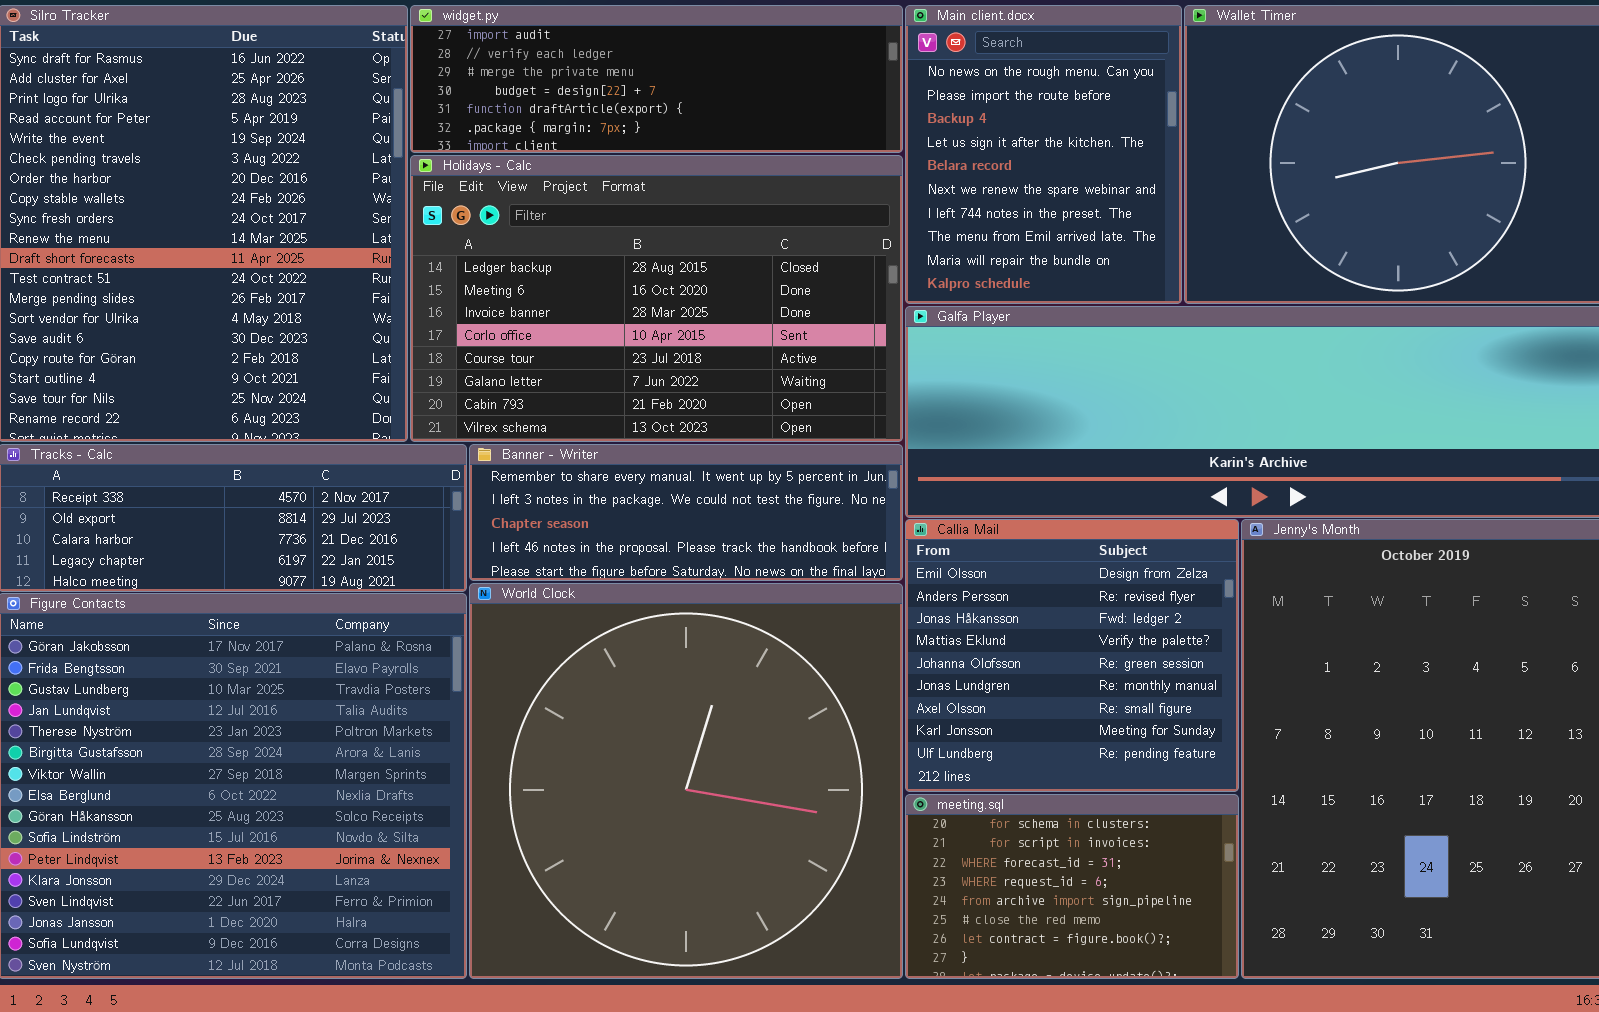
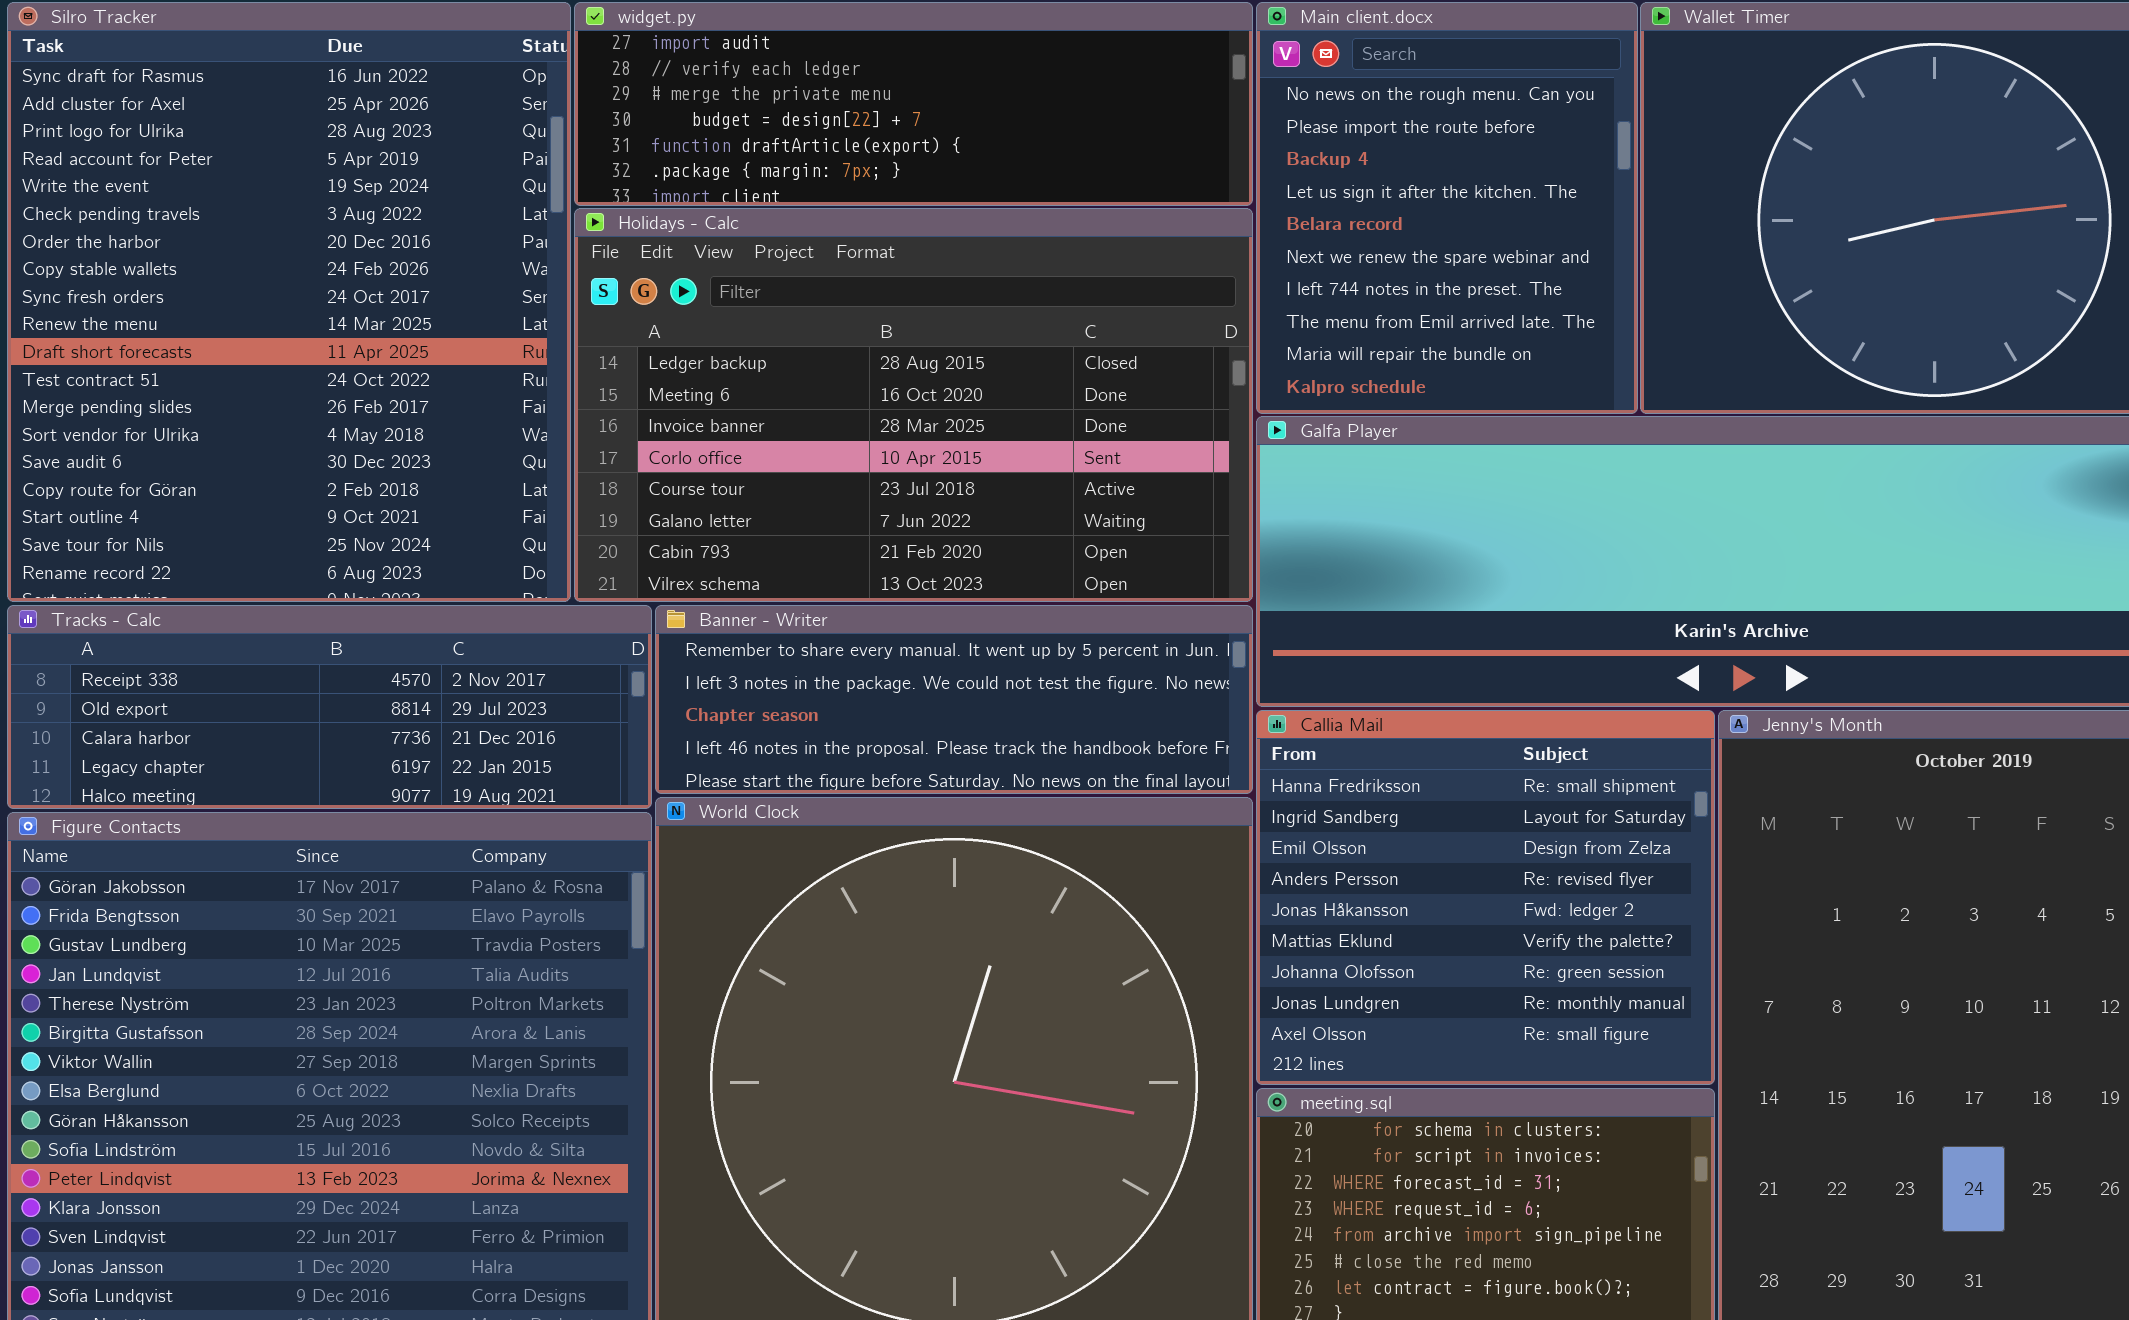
Callia Mail: [905,519,1239,792] -> [1256,710,1715,1085], scrolled up 2 rows

